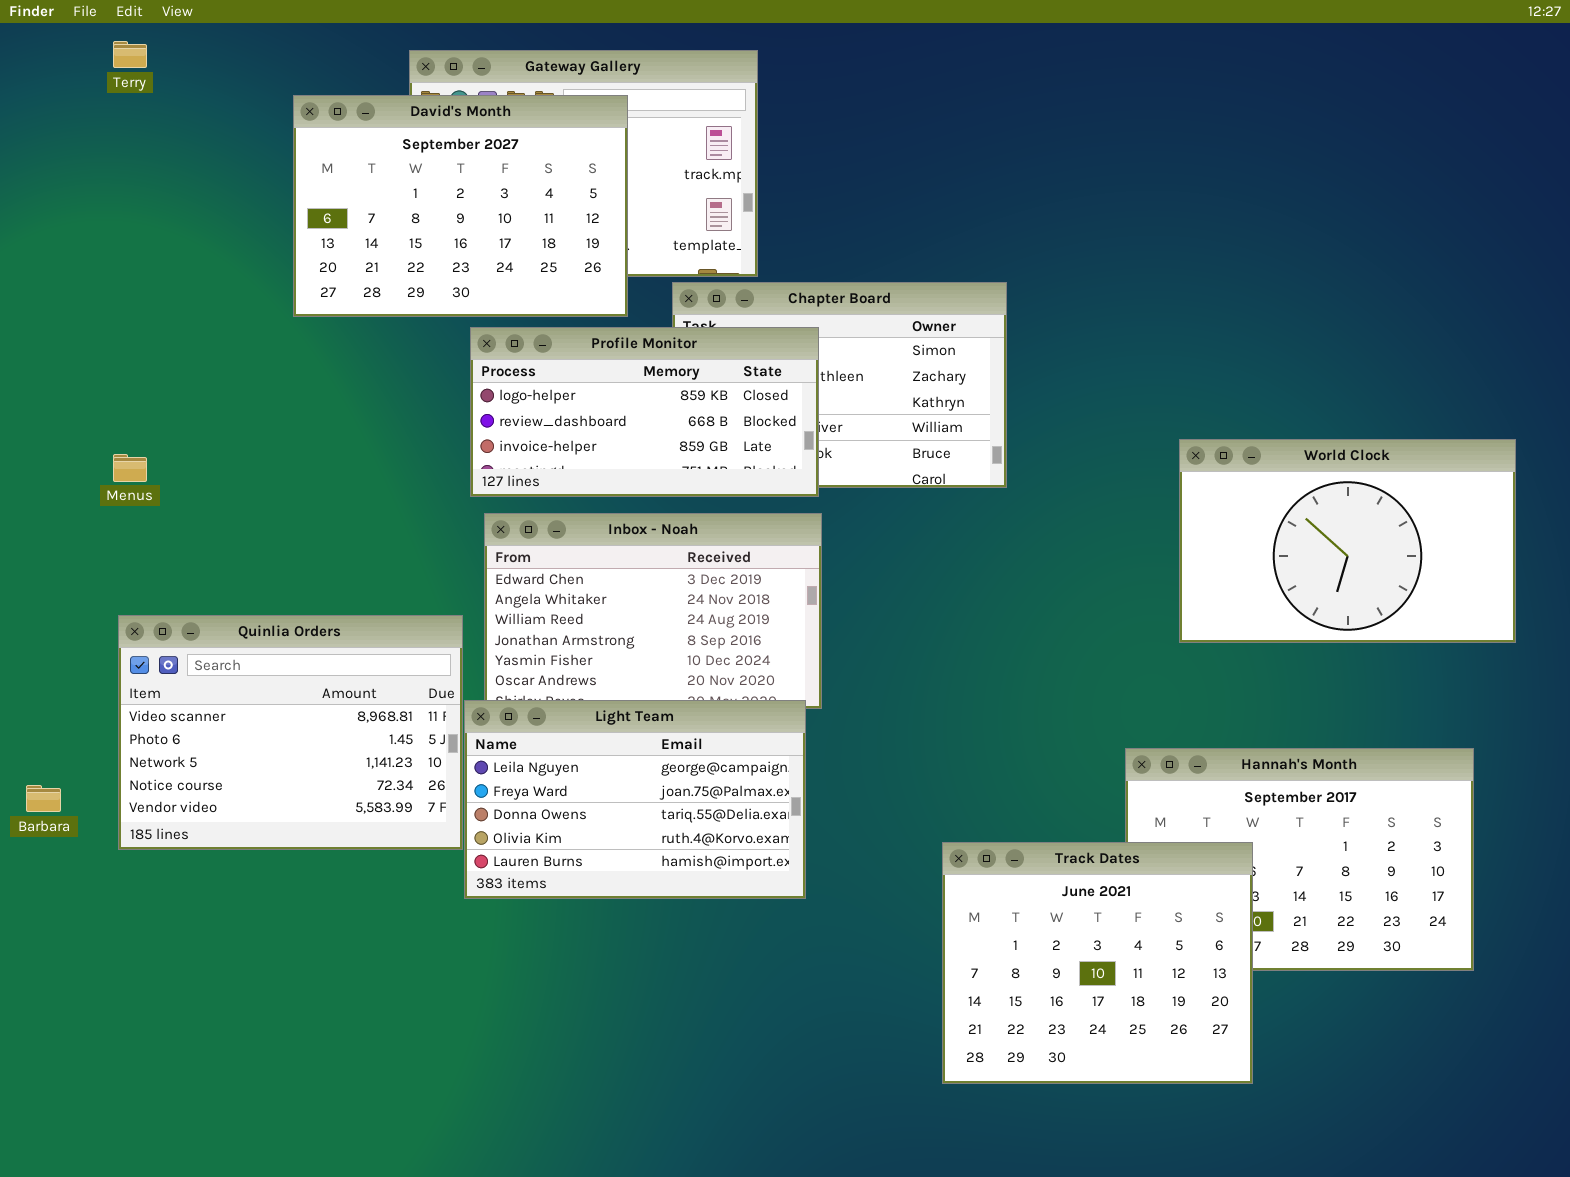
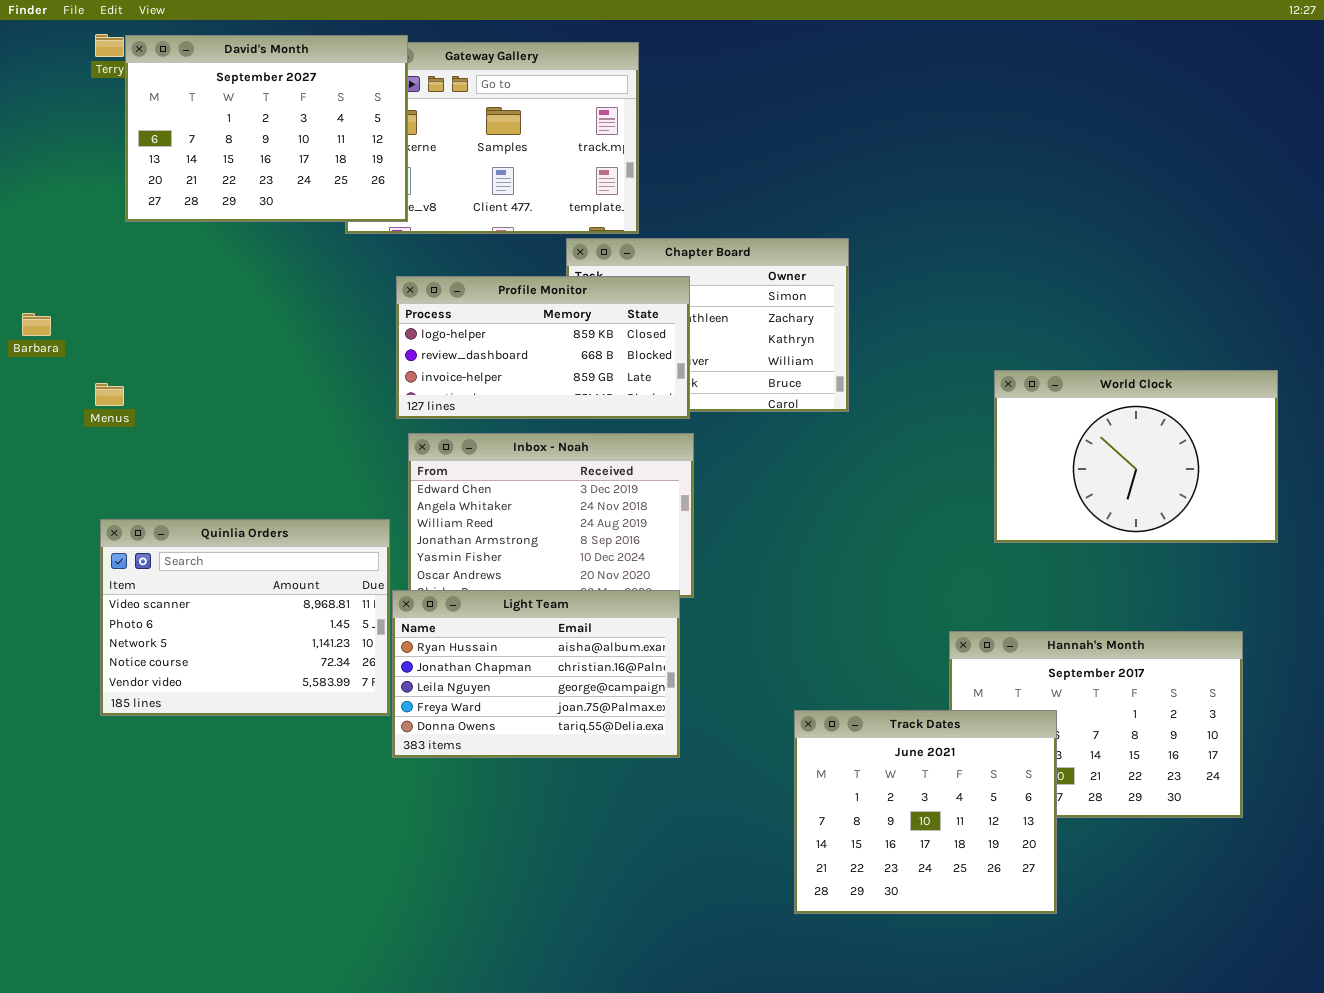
David's Month: [293,95,628,317] -> [125,35,408,222], moved
Light Team: [464,700,806,899] -> [392,590,680,758], scrolled up 2 rows
Barbara: [26,785,61,812] -> [22,313,51,336], moved

